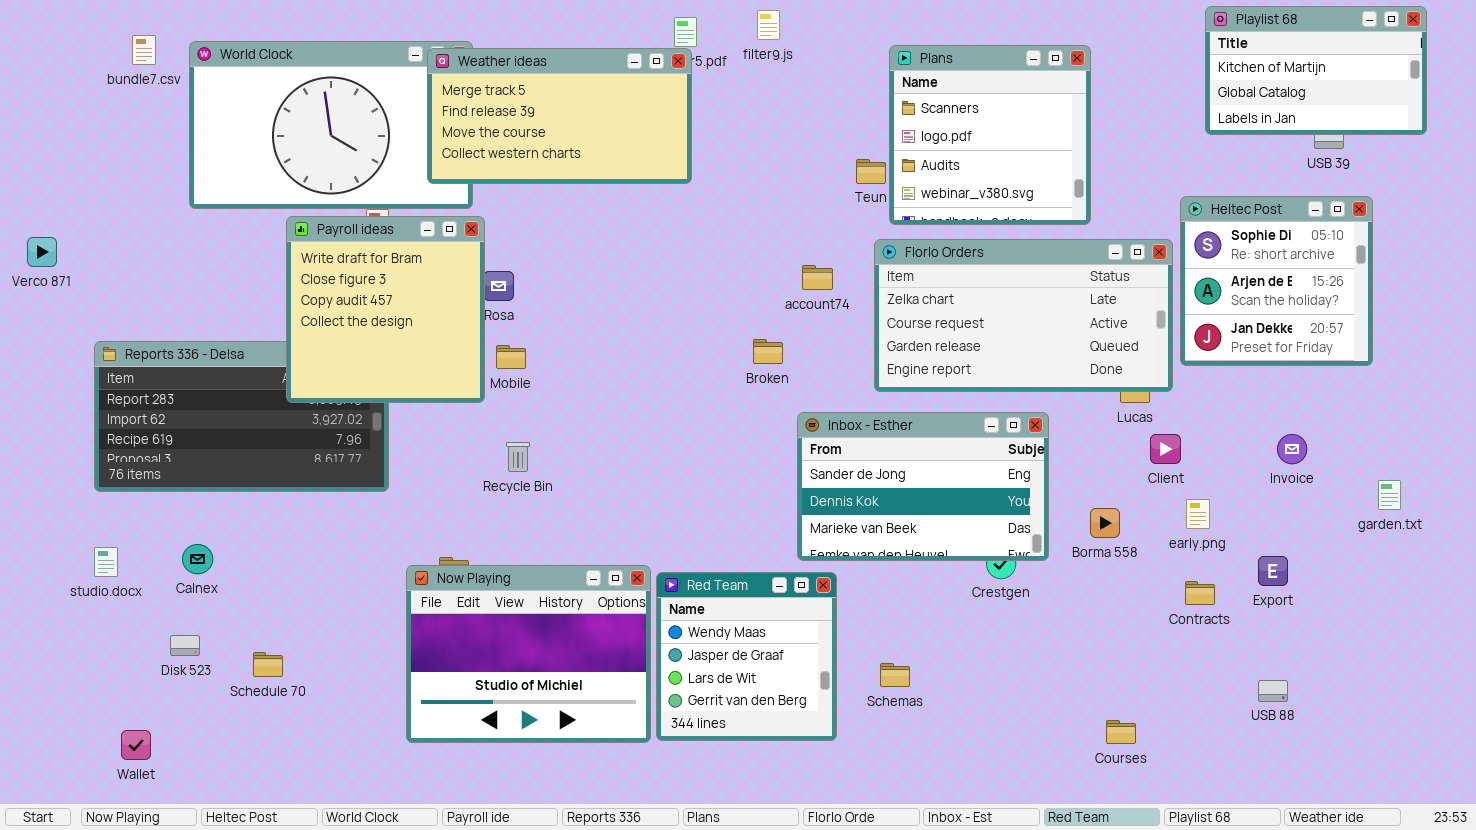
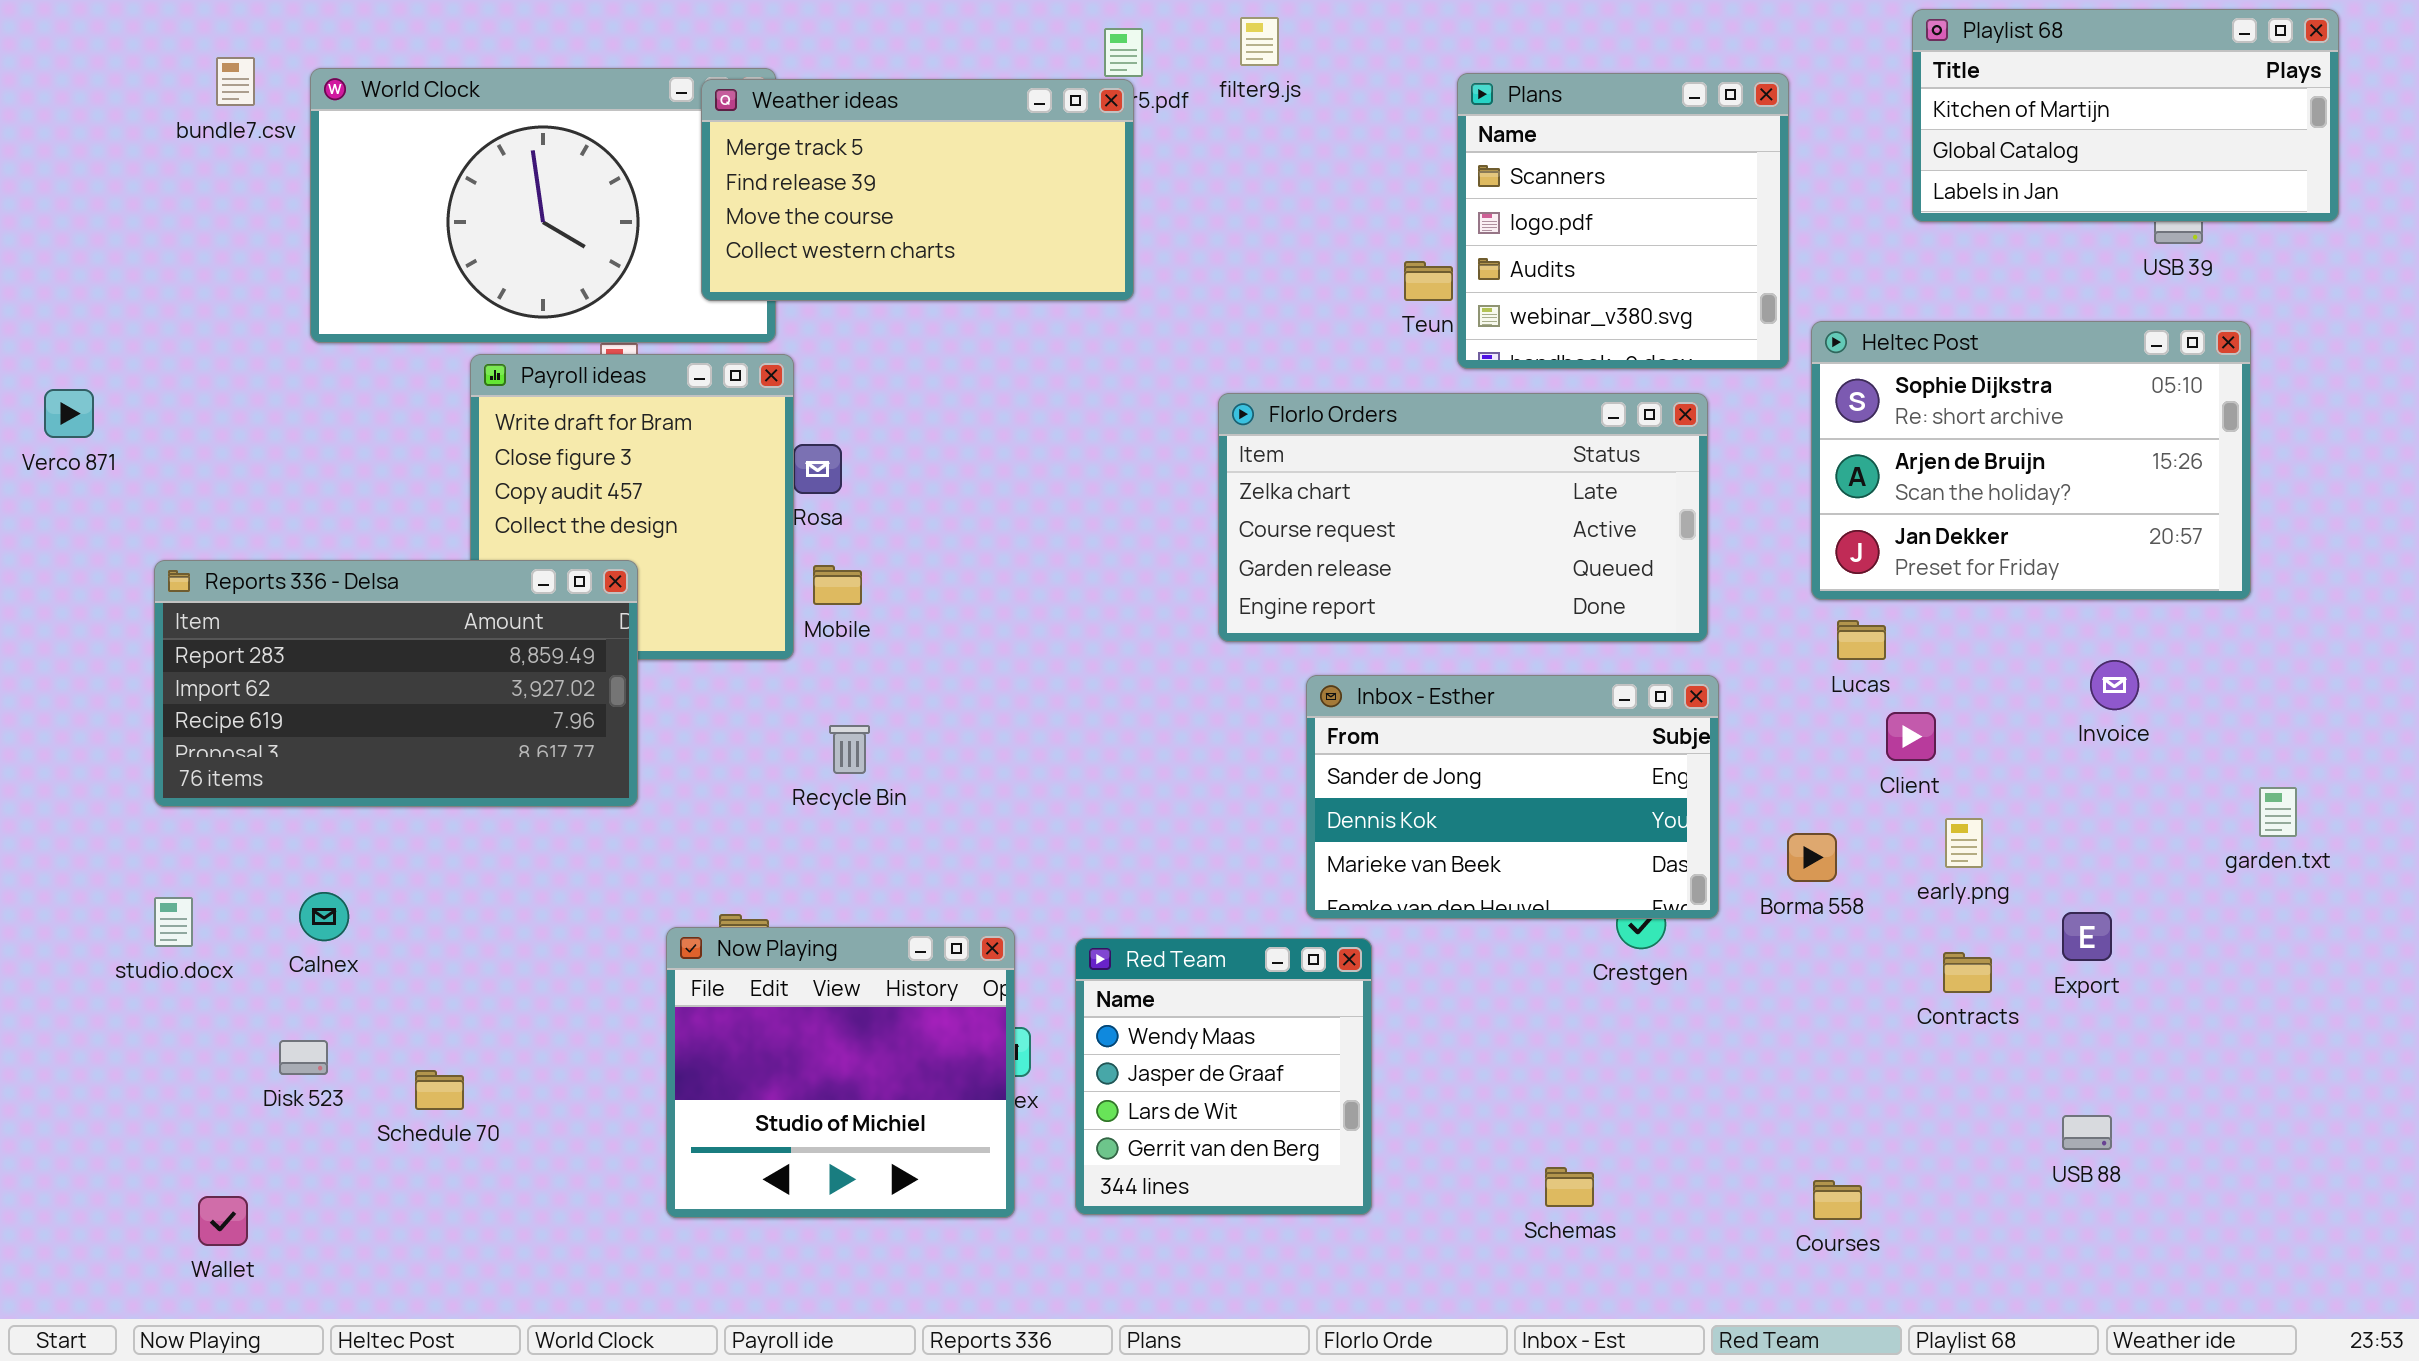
Playlist 68: [1205,6,1427,135] -> [1912,9,2339,222], resized
Heltec Post: [1180,196,1373,366] -> [1811,321,2251,600], resized
Florlo Orders: [874,239,1173,392] -> [1218,393,1708,642], moved
Reports 336 - Delsa: [94,341,389,492] -> [154,560,638,807], raised
Invoice: [1277,434,1307,464] -> [2090,660,2139,710], moved
Now Playing: [406,565,651,743] -> [666,927,1015,1218], resized
Schemas: [880,663,910,687] -> [1545,1167,1594,1207], moved

